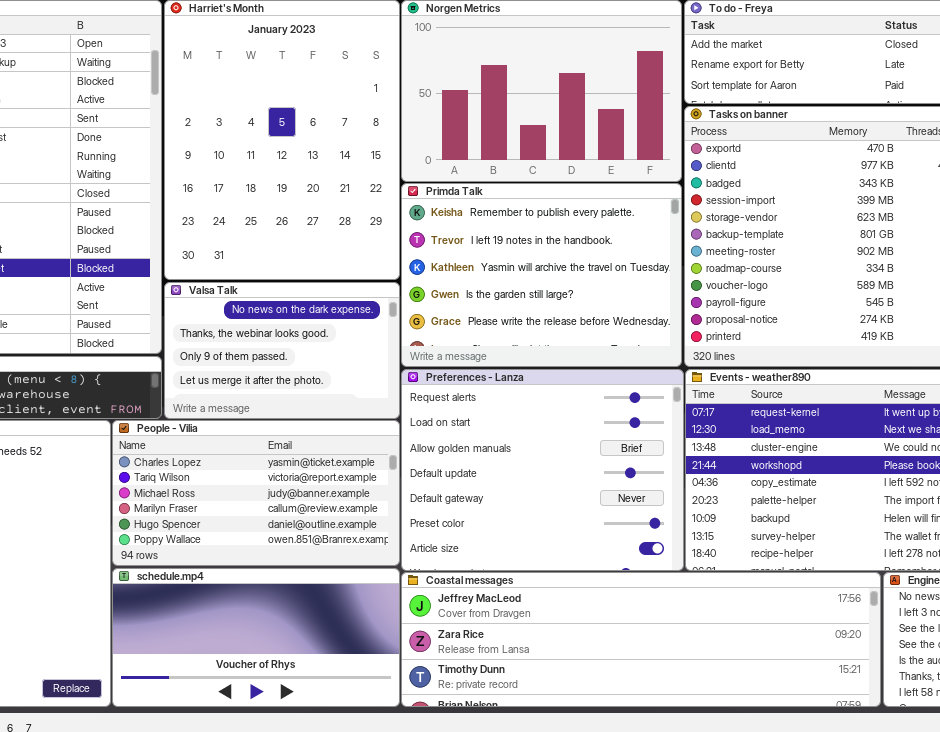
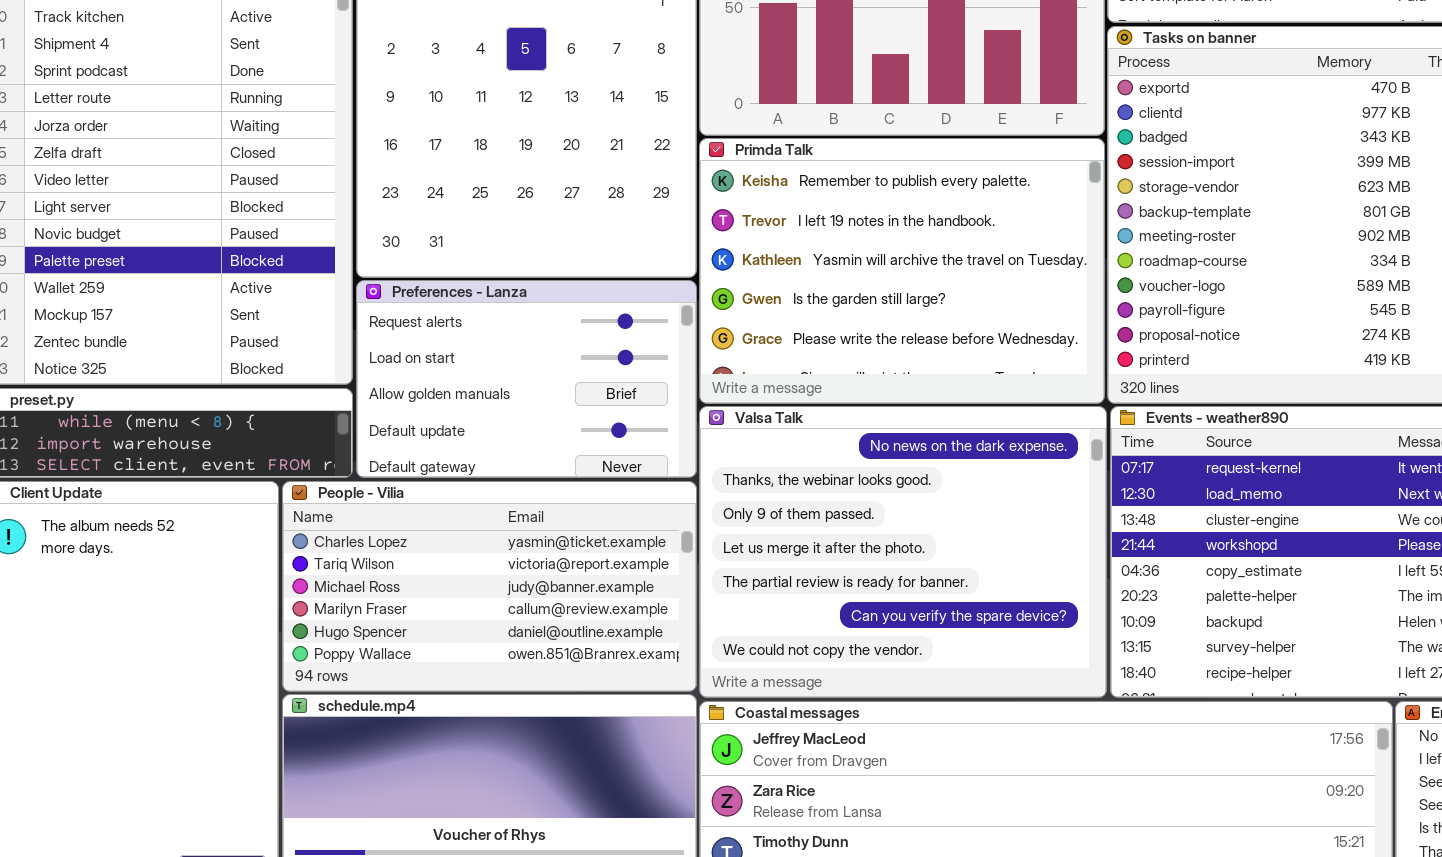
Valsa Talk: [164,282,400,419] -> [699,406,1107,698], moved, resized
Preferences - Lanza: [401,369,684,571] -> [356,280,697,478], moved, resized

